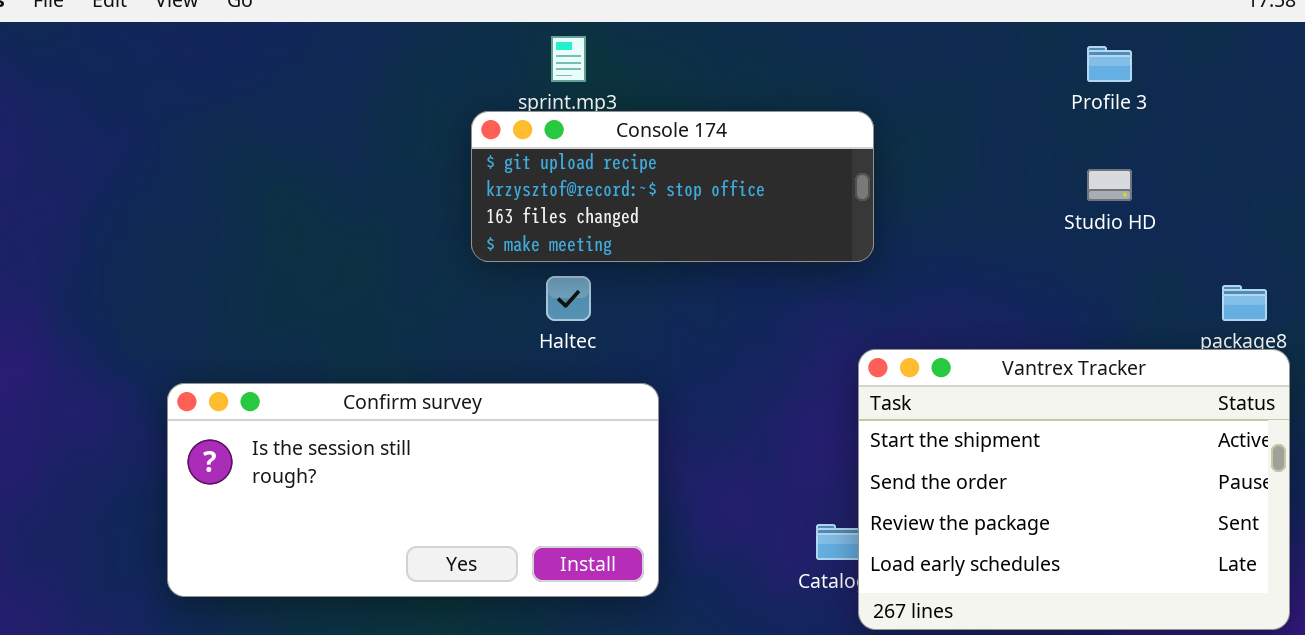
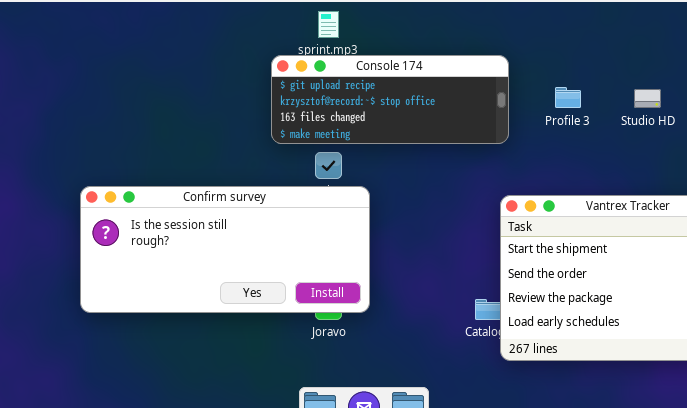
Profile 3: [1087,46,1132,82] -> [555,87,581,108], moved
Confirm survey: [167,383,659,597] -> [80,186,370,313], moved

